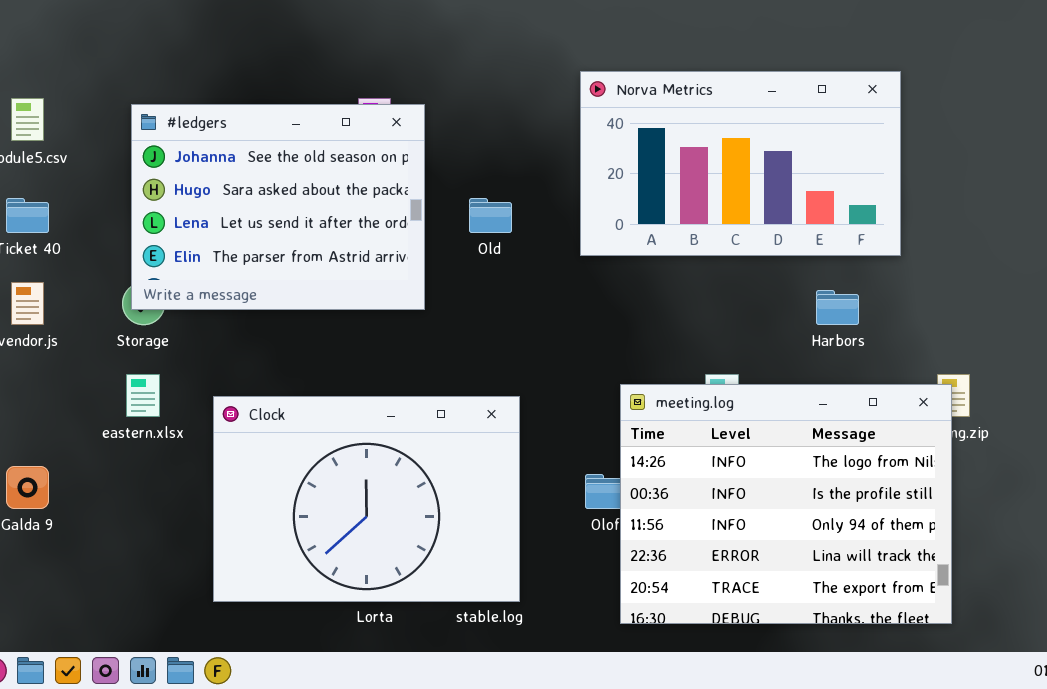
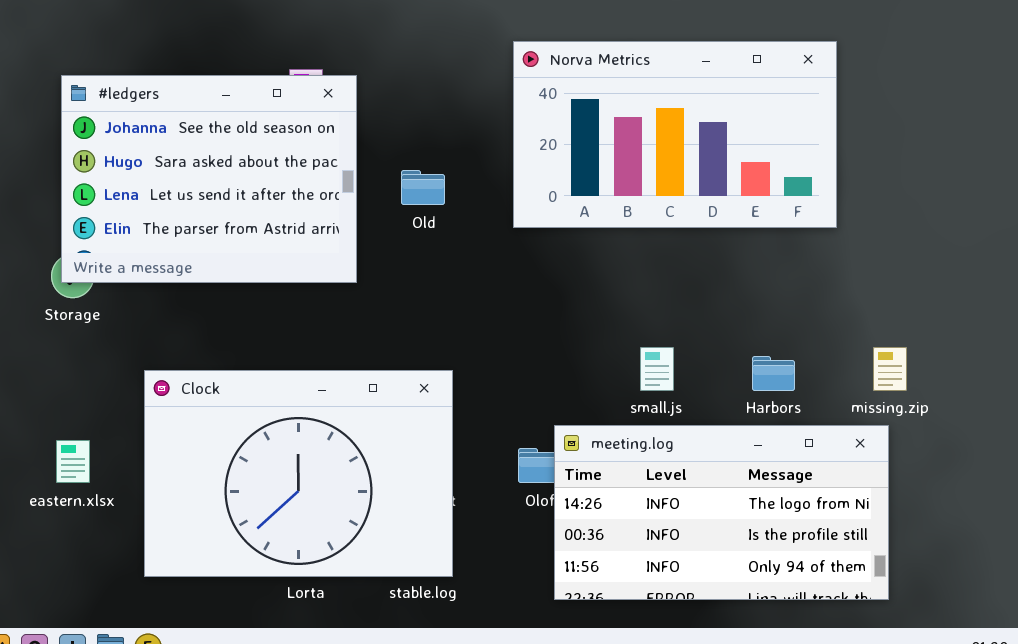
Harbors: [816,290,859,325] -> [752,356,795,391], moved
eastern.xlsx: [126,374,160,417] -> [56,440,90,483], moved
meeting.log: [620,384,952,624] -> [554,425,889,600], resized

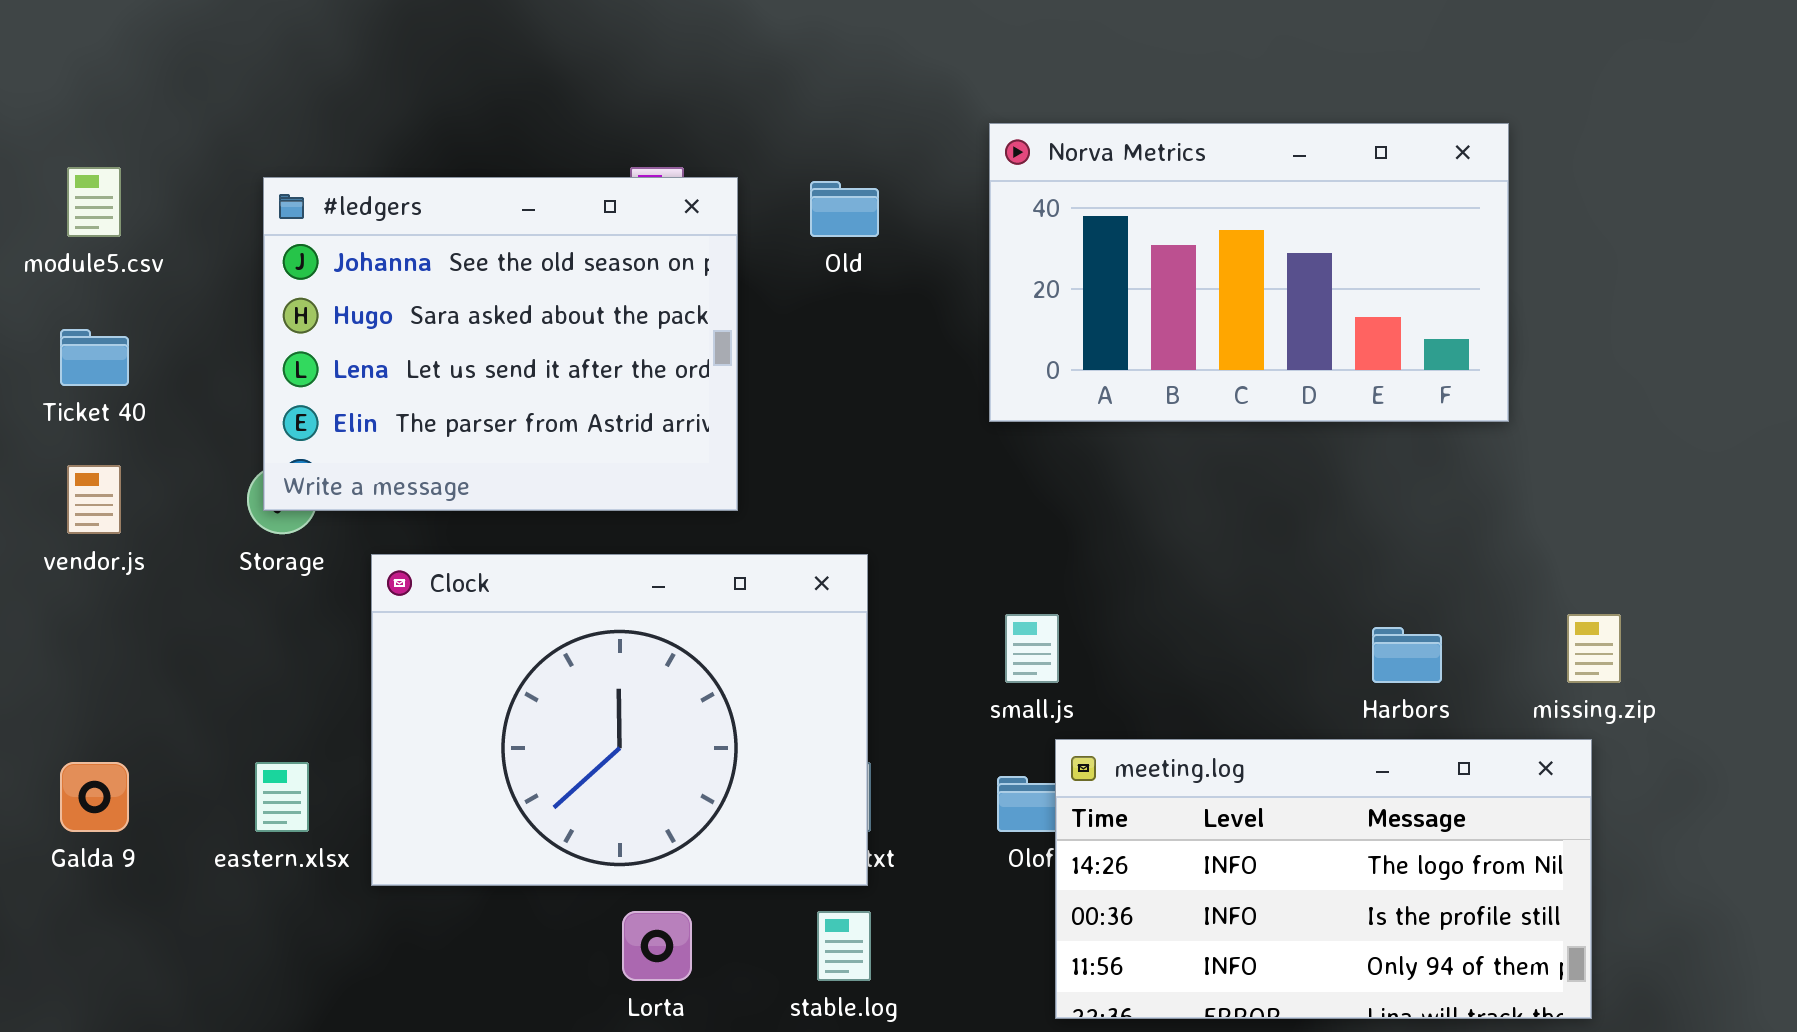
Old: [401,170,445,205] -> [810,181,879,237], moved
small.js: [640,347,674,391] -> [1005,614,1059,683], moved
Clock: [144,370,453,577] -> [371,554,868,886], moved

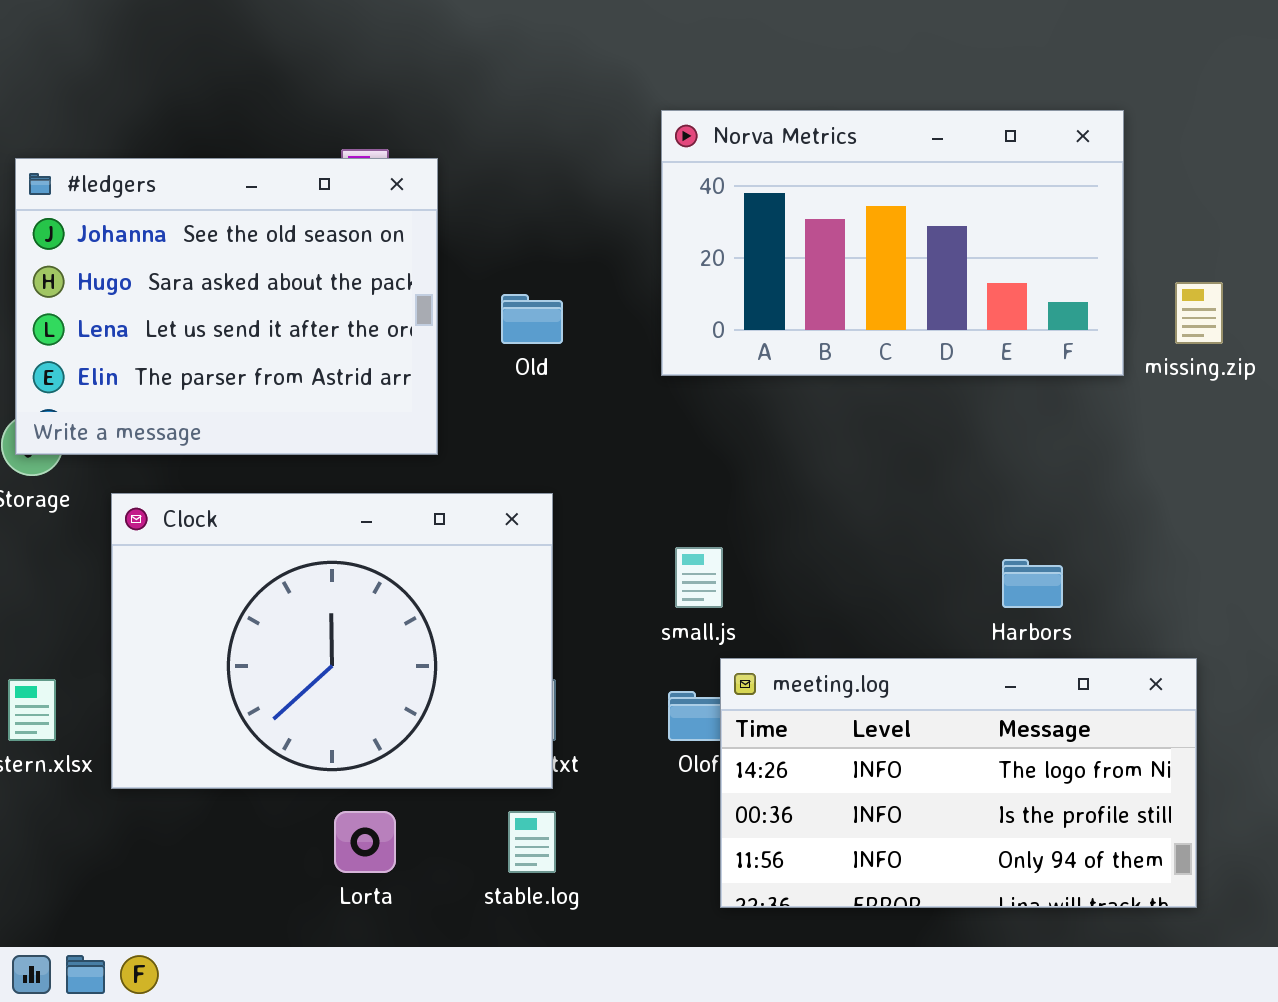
Old: [810,181,879,237] -> [501,294,563,344], moved
missing.zip: [1567,614,1621,683] -> [1175,282,1223,344], moved

